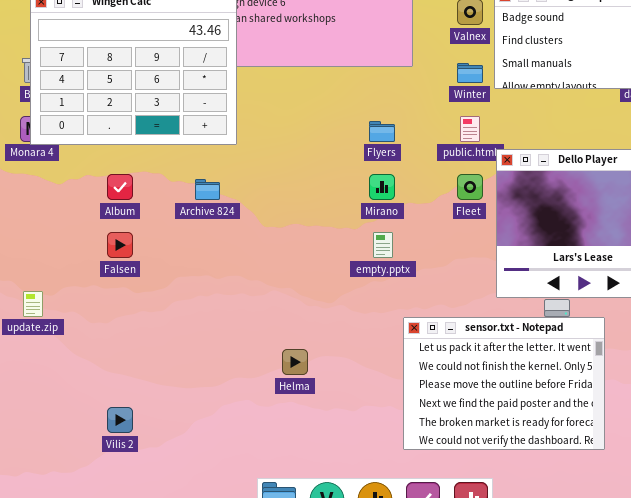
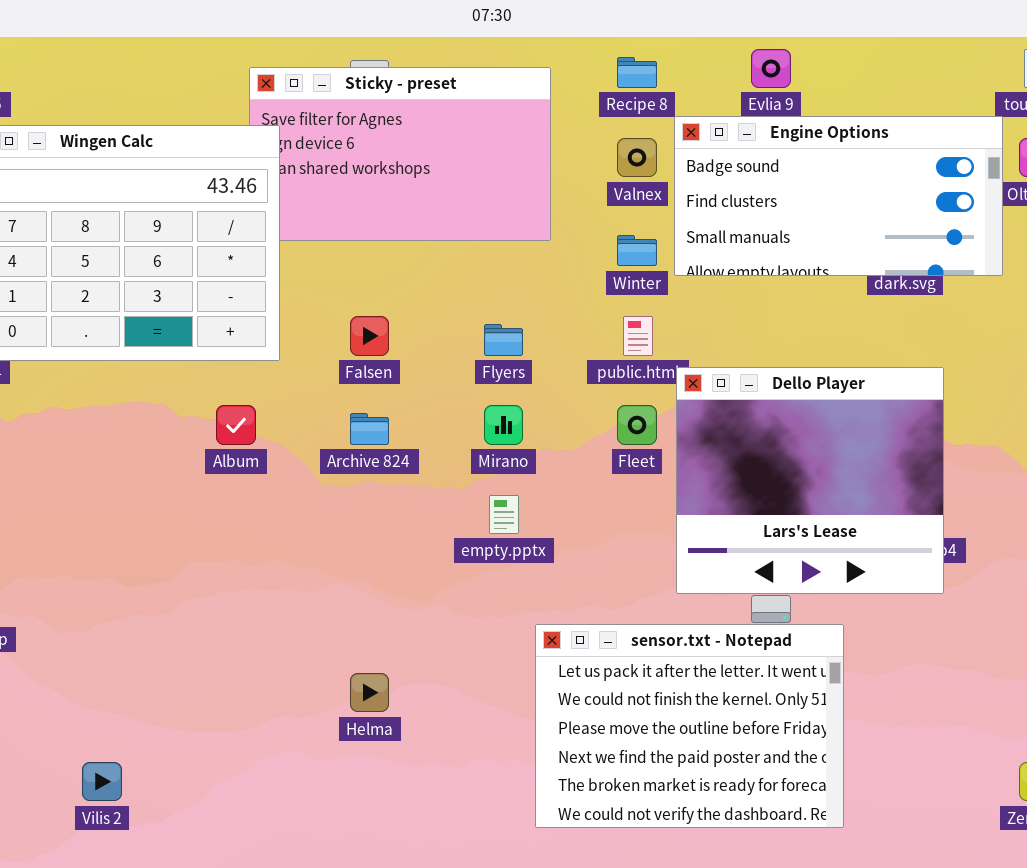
Album: [107,174,133,200] -> [216,405,256,445], moved
Archive 824: [195,179,220,200] -> [350,413,389,445], moved
Falsen: [107,232,133,258] -> [350,316,389,356], moved

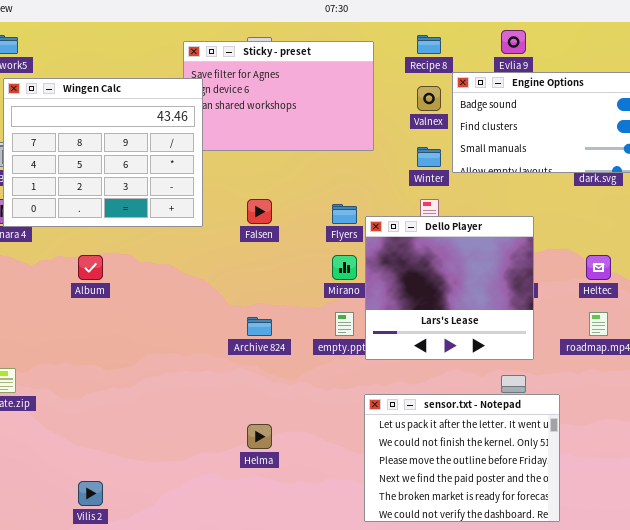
Dello Player: [676,367,944,594] -> [365,216,534,360], moved
Album: [216,405,256,445] -> [78,255,103,280], moved
Archive 824: [350,413,389,445] -> [247,317,272,336], moved

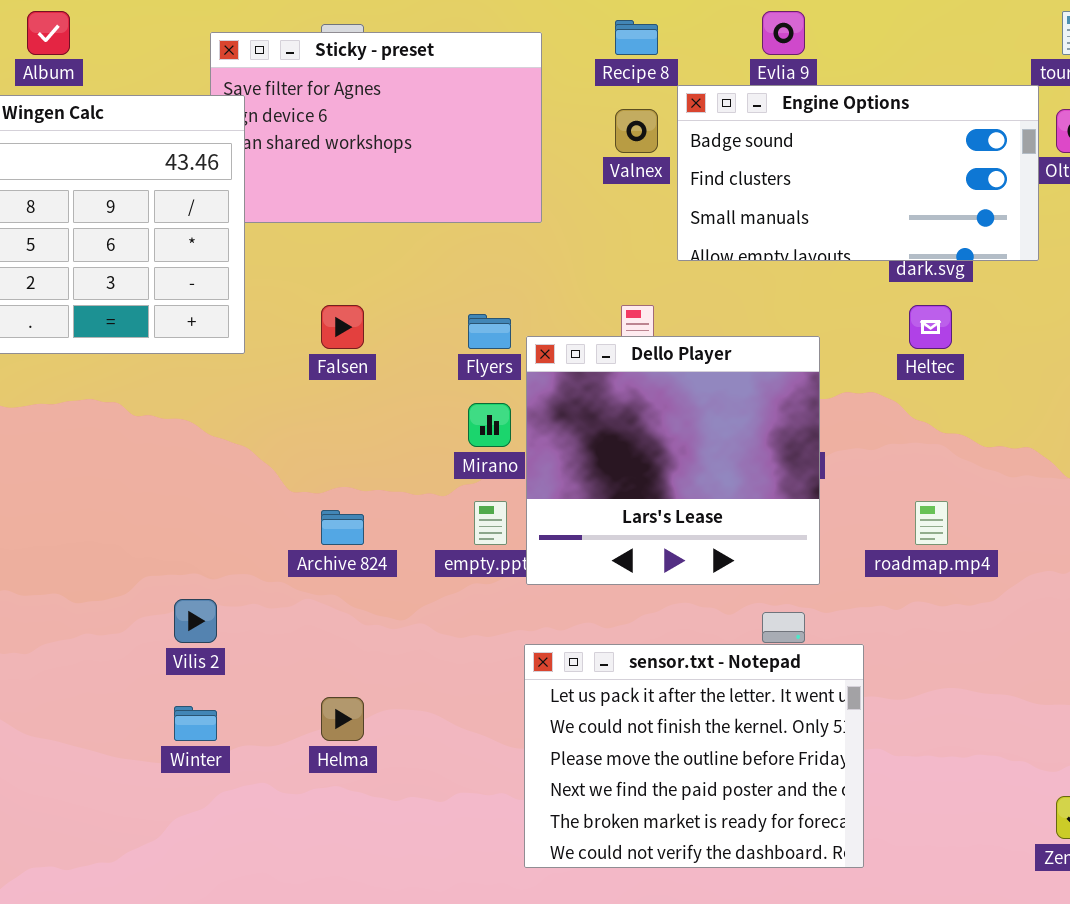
Winter: [417,147,441,167] -> [174,706,217,741], moved
Album: [78,255,103,280] -> [27,11,70,55], moved
Heltec: [586,255,611,280] -> [909,305,952,349], moved
Vilis 2: [78,481,103,506] -> [174,599,217,643], moved

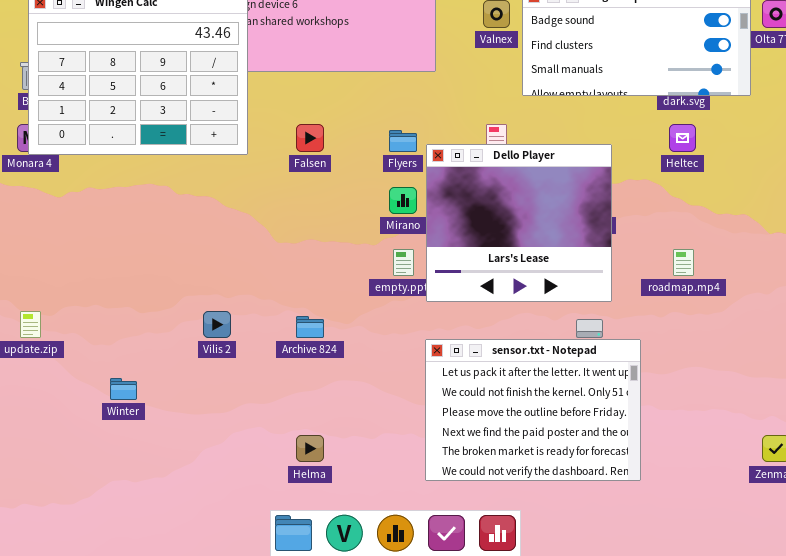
Archive 824: [321,510,364,545] -> [296,316,324,338], moved
Helma: [321,697,364,741] -> [296,435,324,462], moved
Winter: [174,706,217,741] -> [110,378,137,400], moved

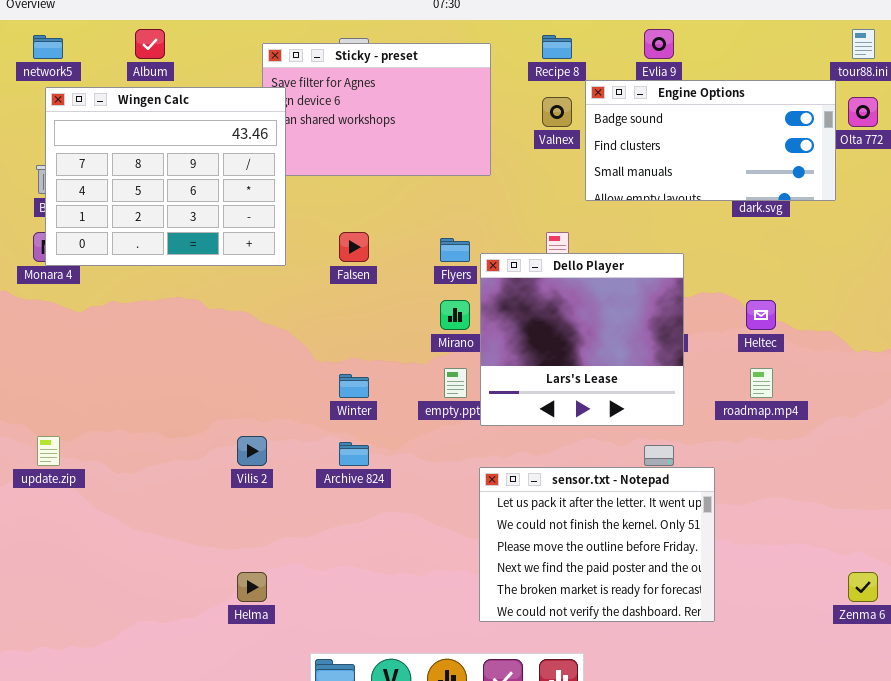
Heltec: [669,124,696,152] -> [746,300,776,330], moved
Winter: [110,378,137,400] -> [339,374,369,398], moved
Helma: [296,435,324,462] -> [237,572,267,602], moved

